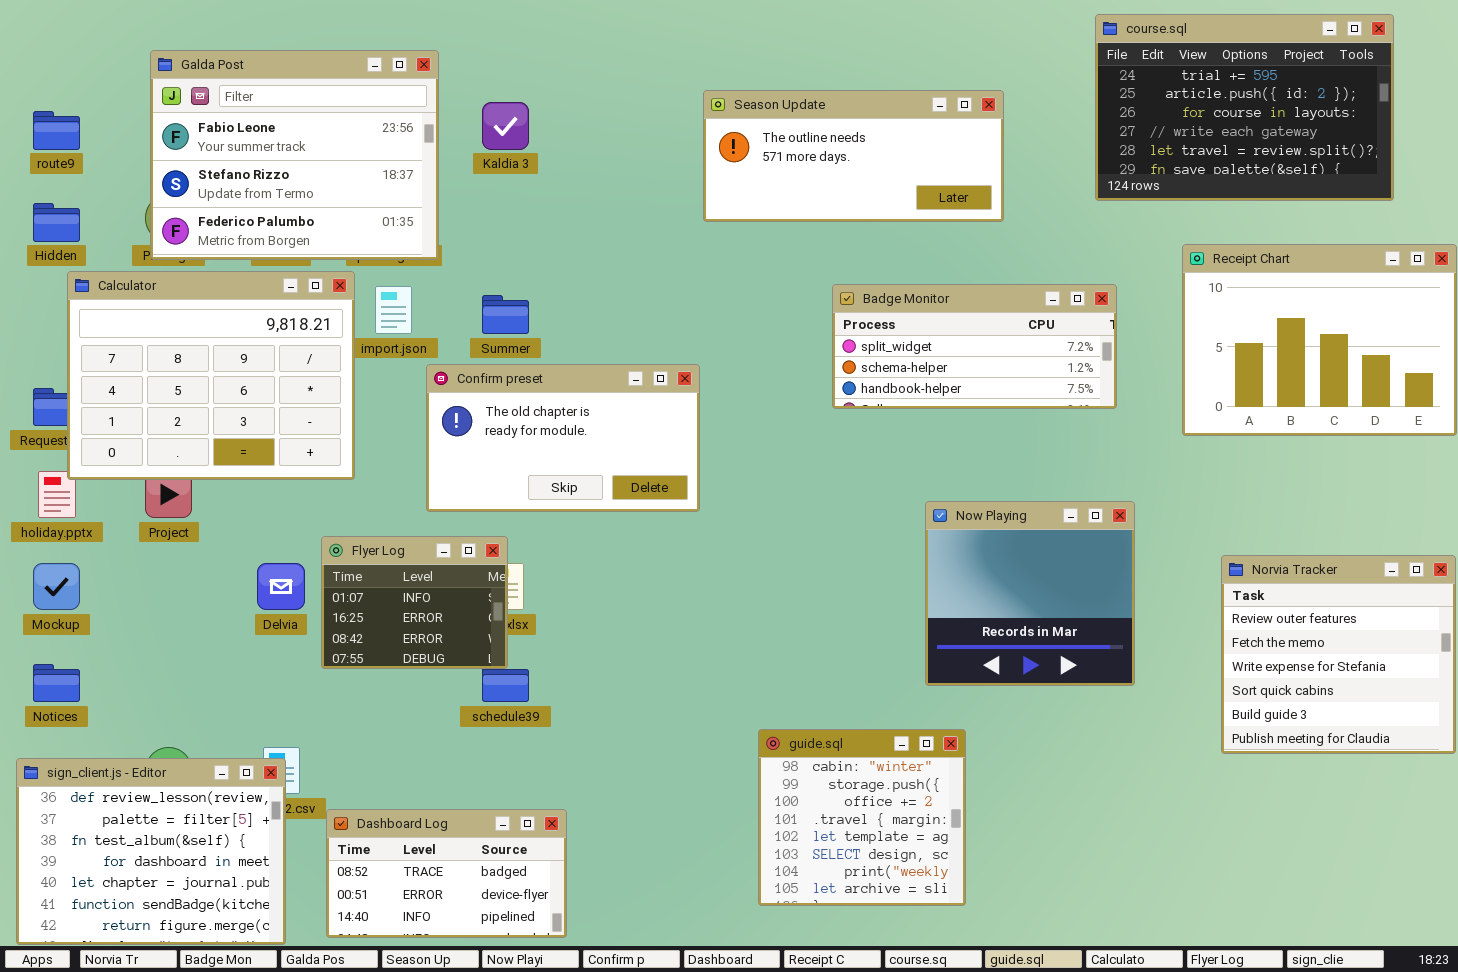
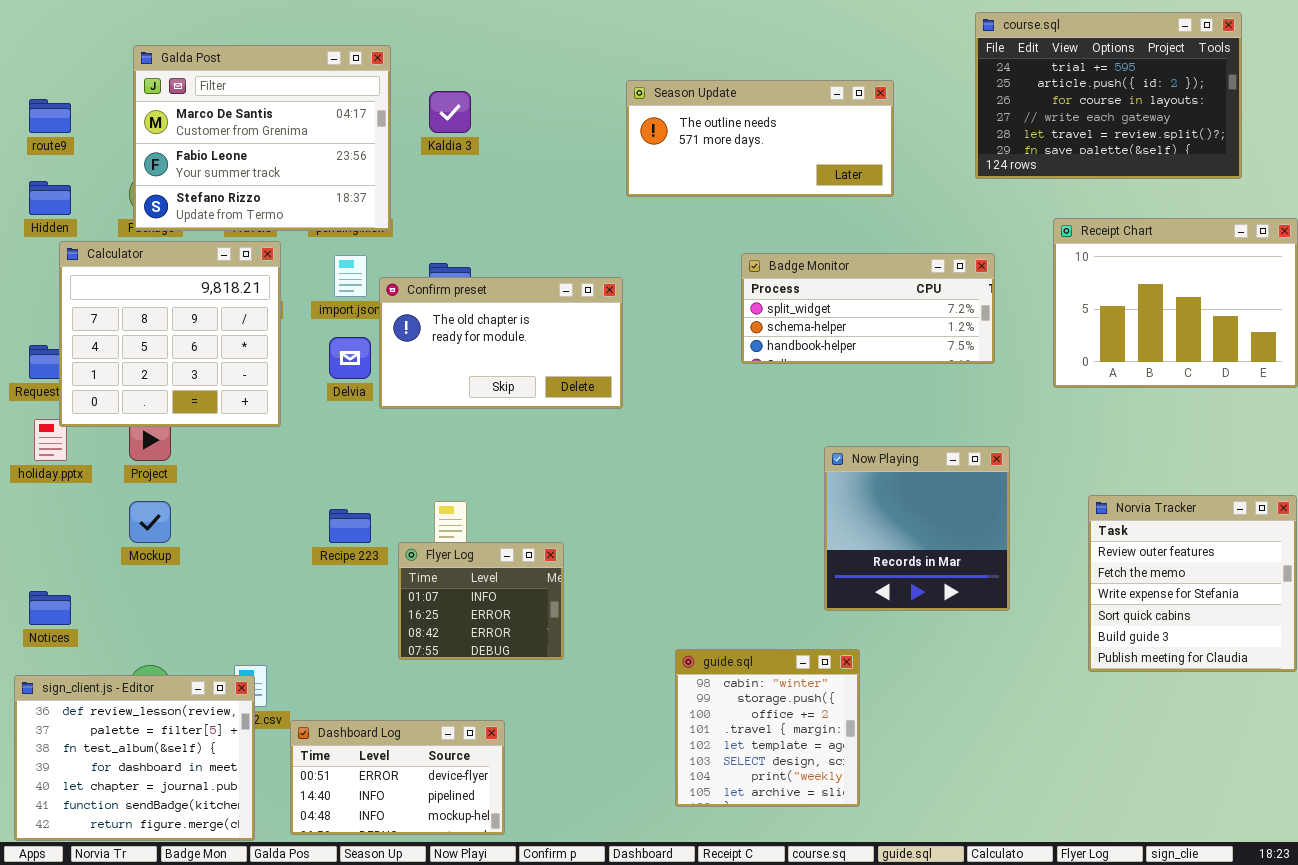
Galda Post: [150,50,439,260] -> [133,45,391,231], scrolled up 1 row
Calculator: [67,271,355,480] -> [59,241,281,427], resized
Confirm preset: [426,364,700,512] -> [379,277,623,409], moved
Flyer Log: [321,536,508,669] -> [398,542,564,660], moved
Mockup: [33,563,80,610] -> [129,501,171,543], moved
Delvia: [257,563,305,610] -> [329,337,371,379], moved
Dashboard Log: [326,809,567,938] -> [290,720,505,835], scrolled down 1 row

